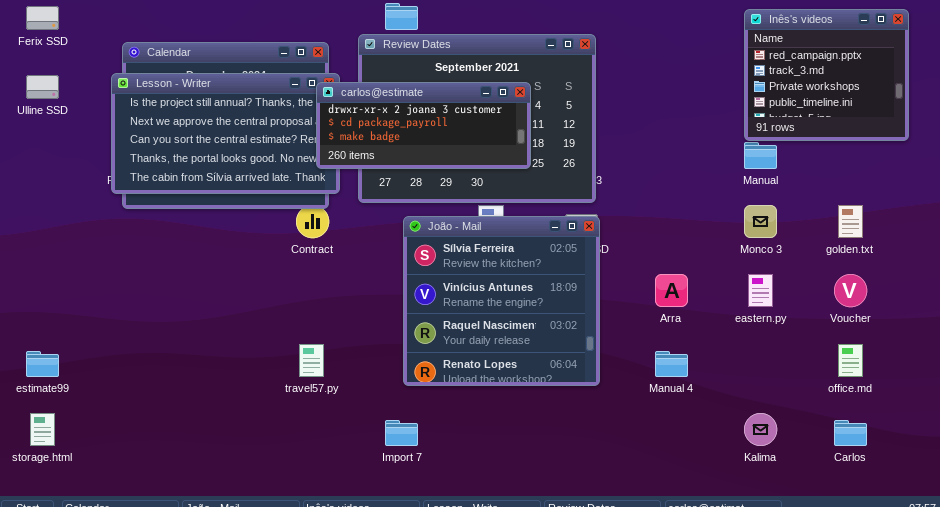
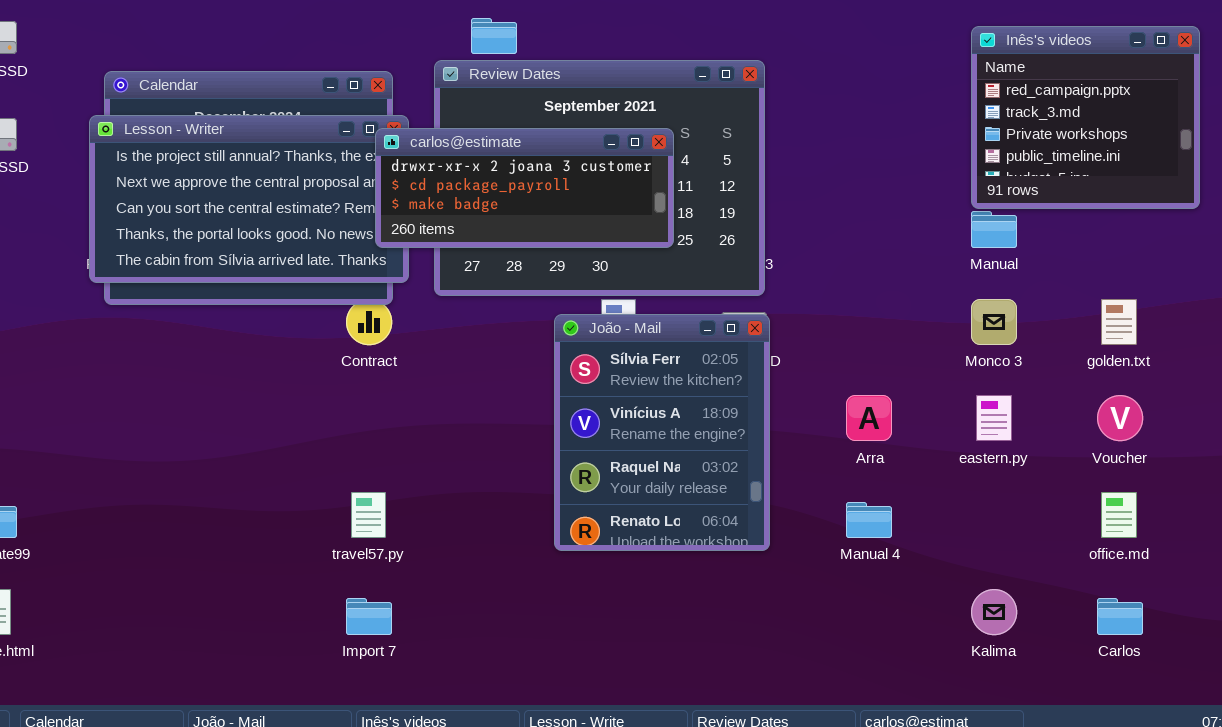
João - Mail: [403,216,600,386] -> [554,314,770,551], resized
Import 7: [385,420,418,446] -> [346,598,392,635], moved

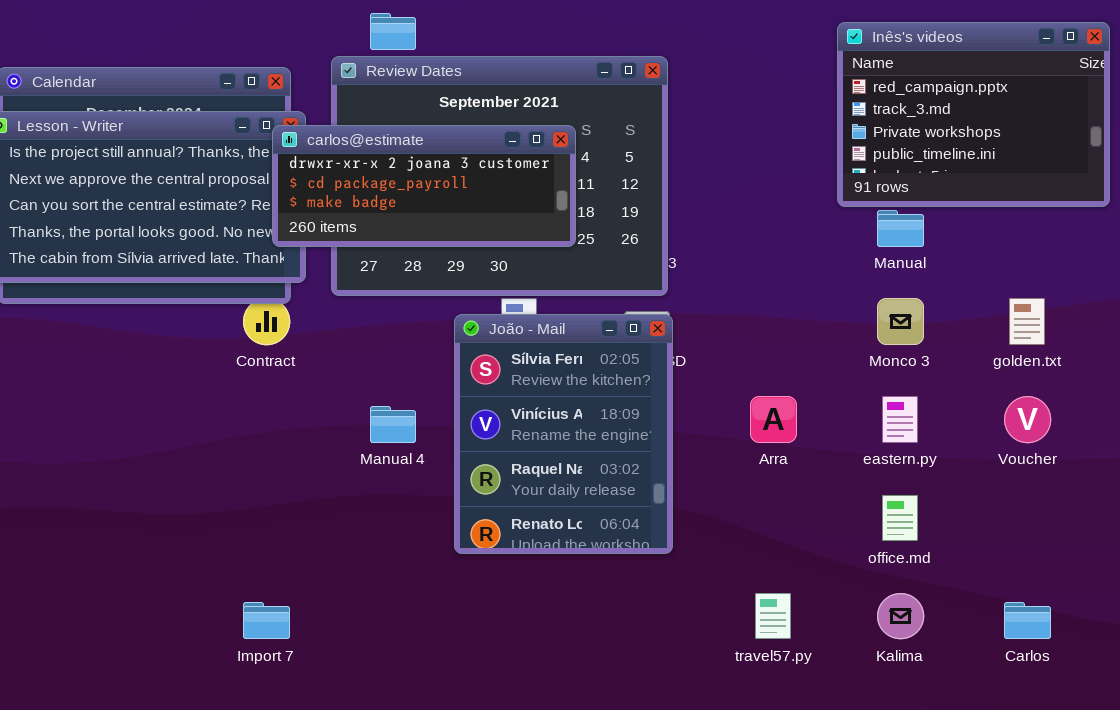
Inês's videos: [971,26,1200,209] -> [837,22,1110,207], resized
travel57.py: [351,492,386,538] -> [755,593,791,639], moved
office.md: [1101,492,1137,538] -> [882,495,918,541], moved
Manual 4: [846,502,892,538] -> [370,406,416,443], moved

